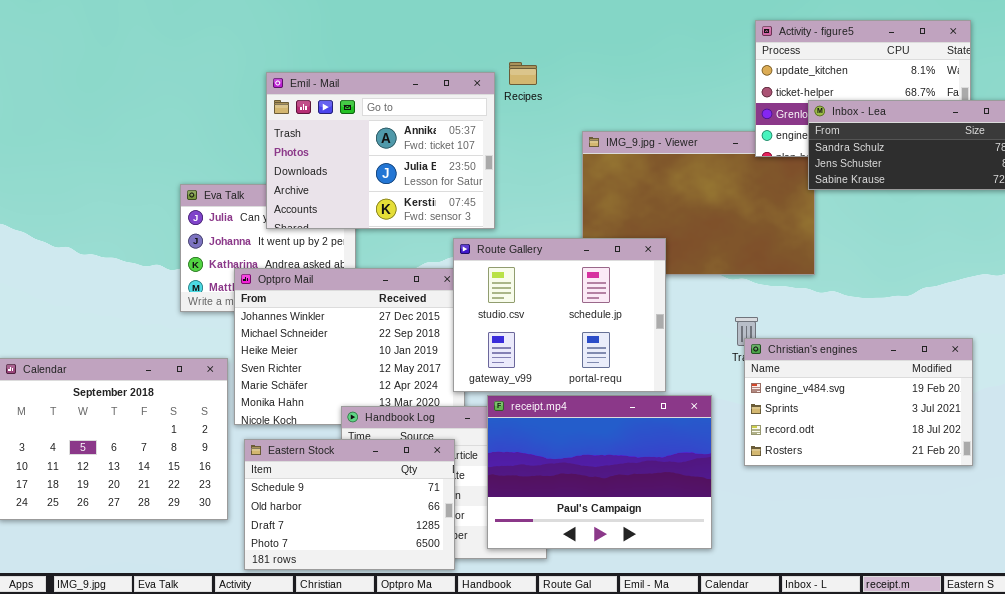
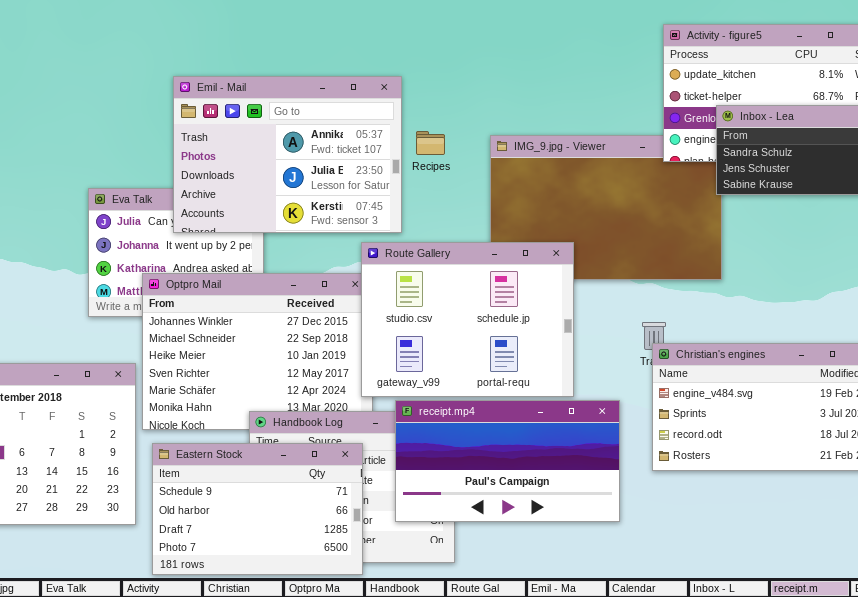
Recipes: [509,62,537,85] -> [416,131,445,155], moved
receipt.mp4: [487,395,712,549] -> [395,400,620,522], resized

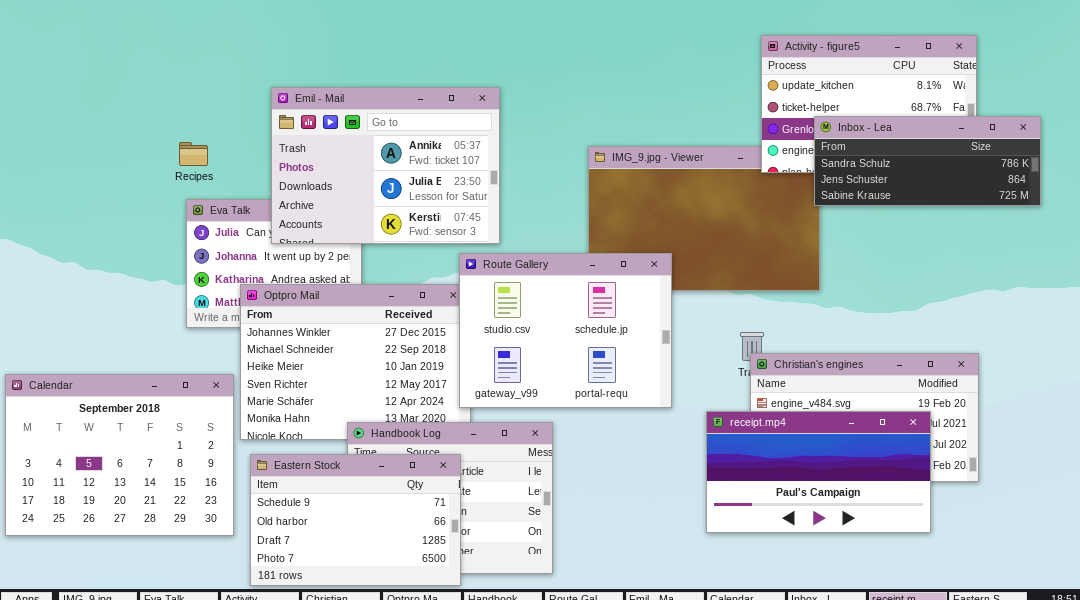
Recipes: [416,131,445,155] -> [179,142,208,166], moved
receipt.mp4: [395,400,620,522] -> [706,411,931,533], moved

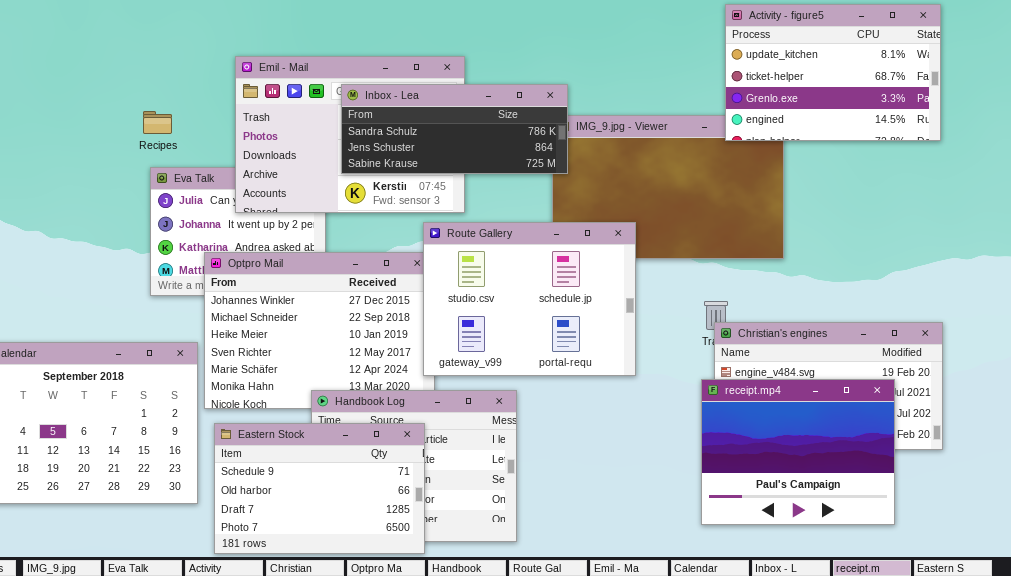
Inbox - Lea: [814,116,1041,206] -> [341,84,568,174], moved
receipt.mp4: [706,411,931,533] -> [701,379,895,525], resized

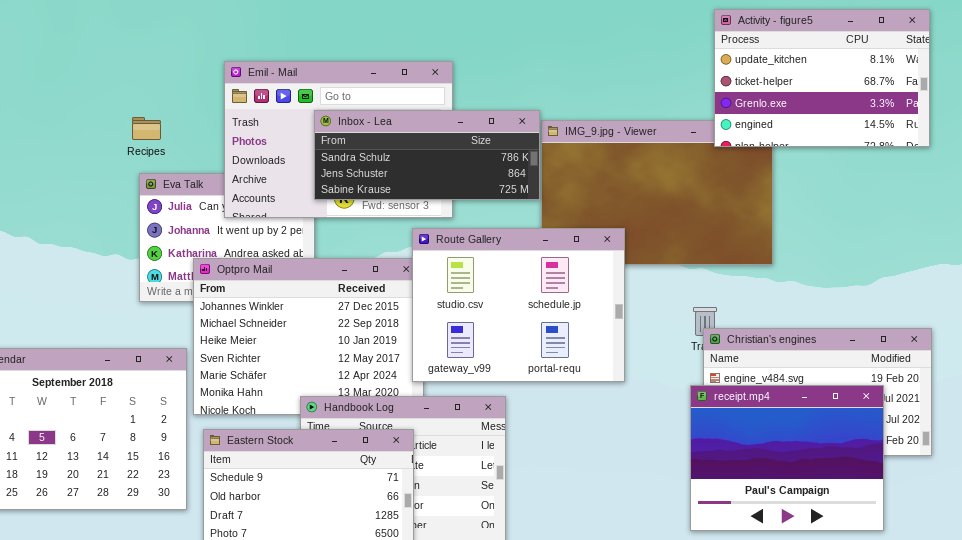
Inbox - Lea: [341,84,568,174] -> [314,110,540,200], moved

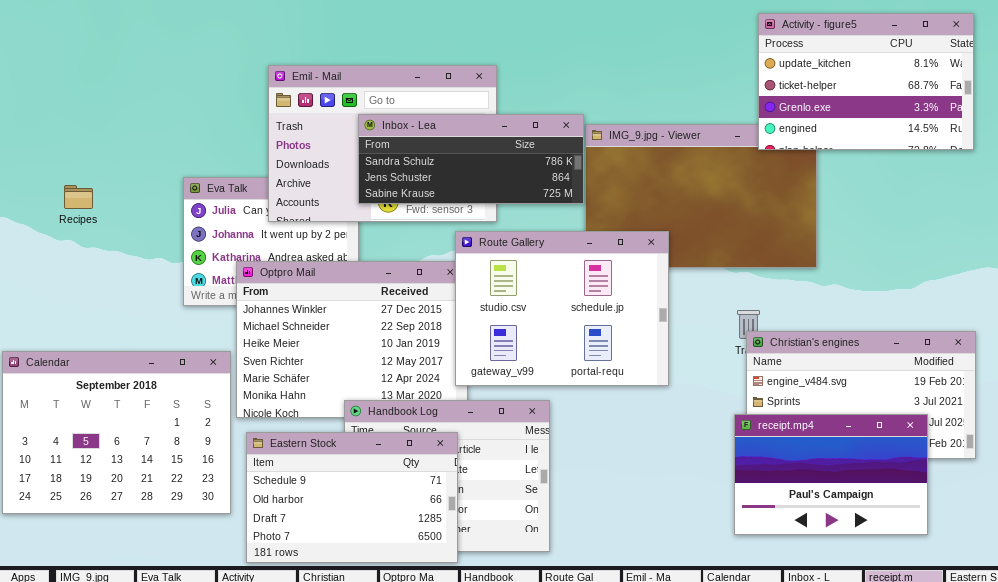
Recipes: [132,117,161,140] -> [64,185,93,209], moved
receipt.mp4: [690,385,884,531] -> [734,414,928,535], resized

